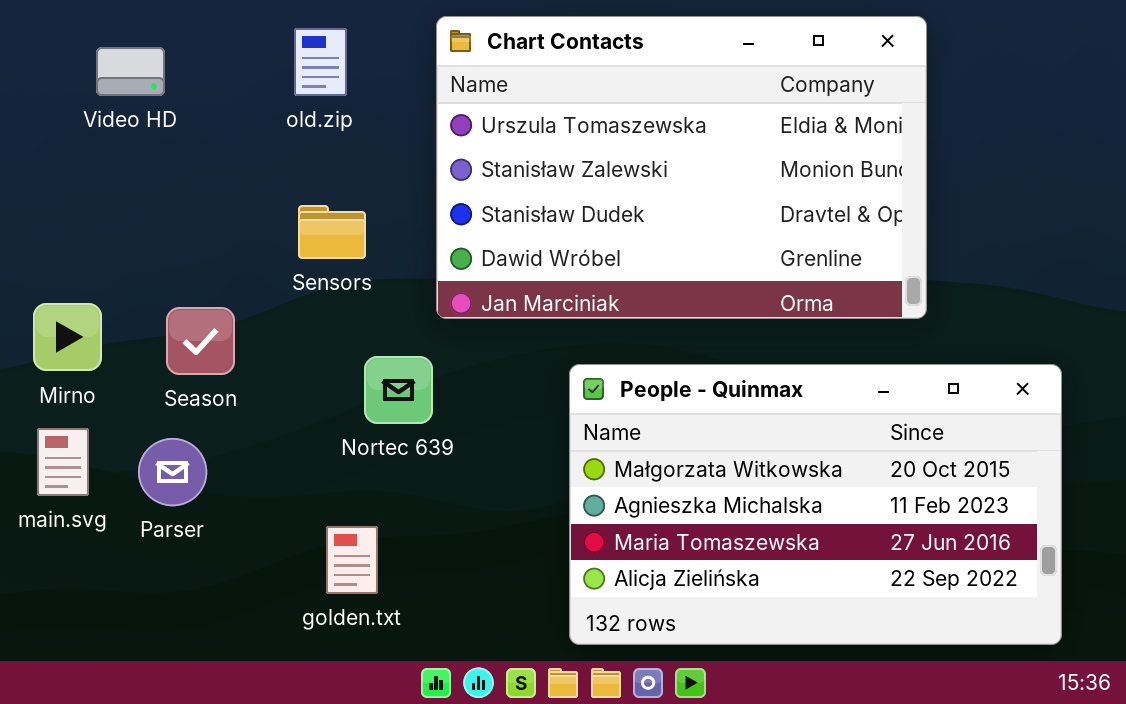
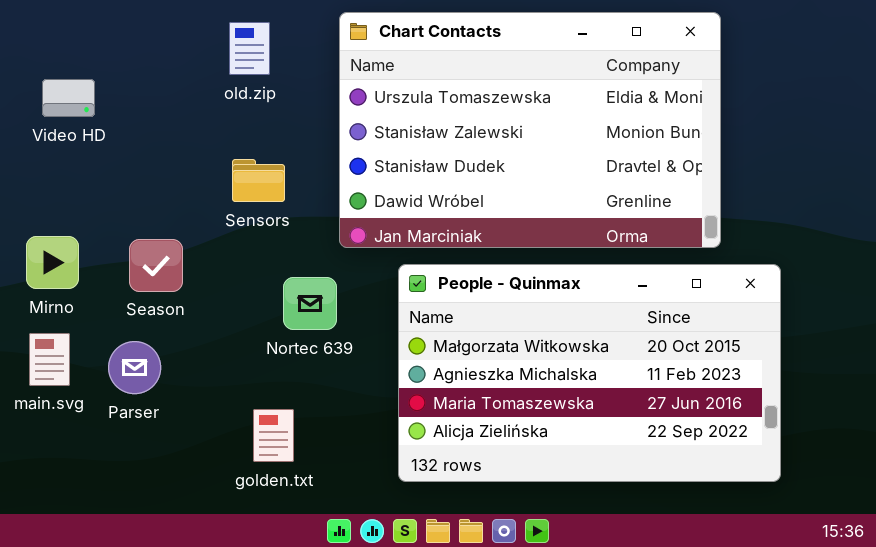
Video HD: [96,47,165,96] -> [42,79,95,117], moved
People - Quinmax: [569,364,1062,645] -> [398,264,781,482], moved

